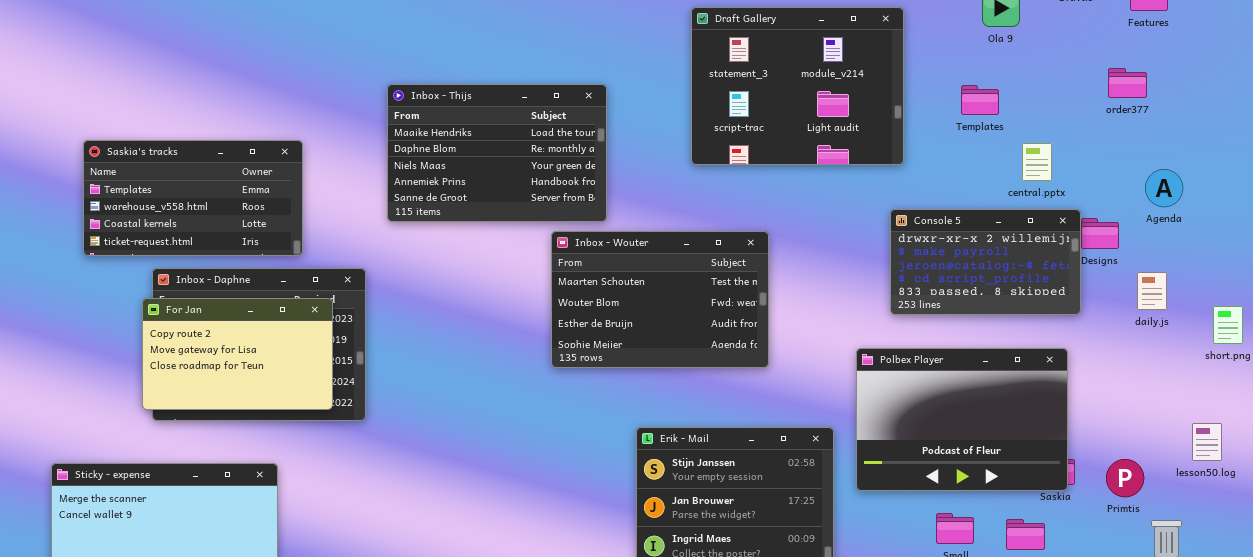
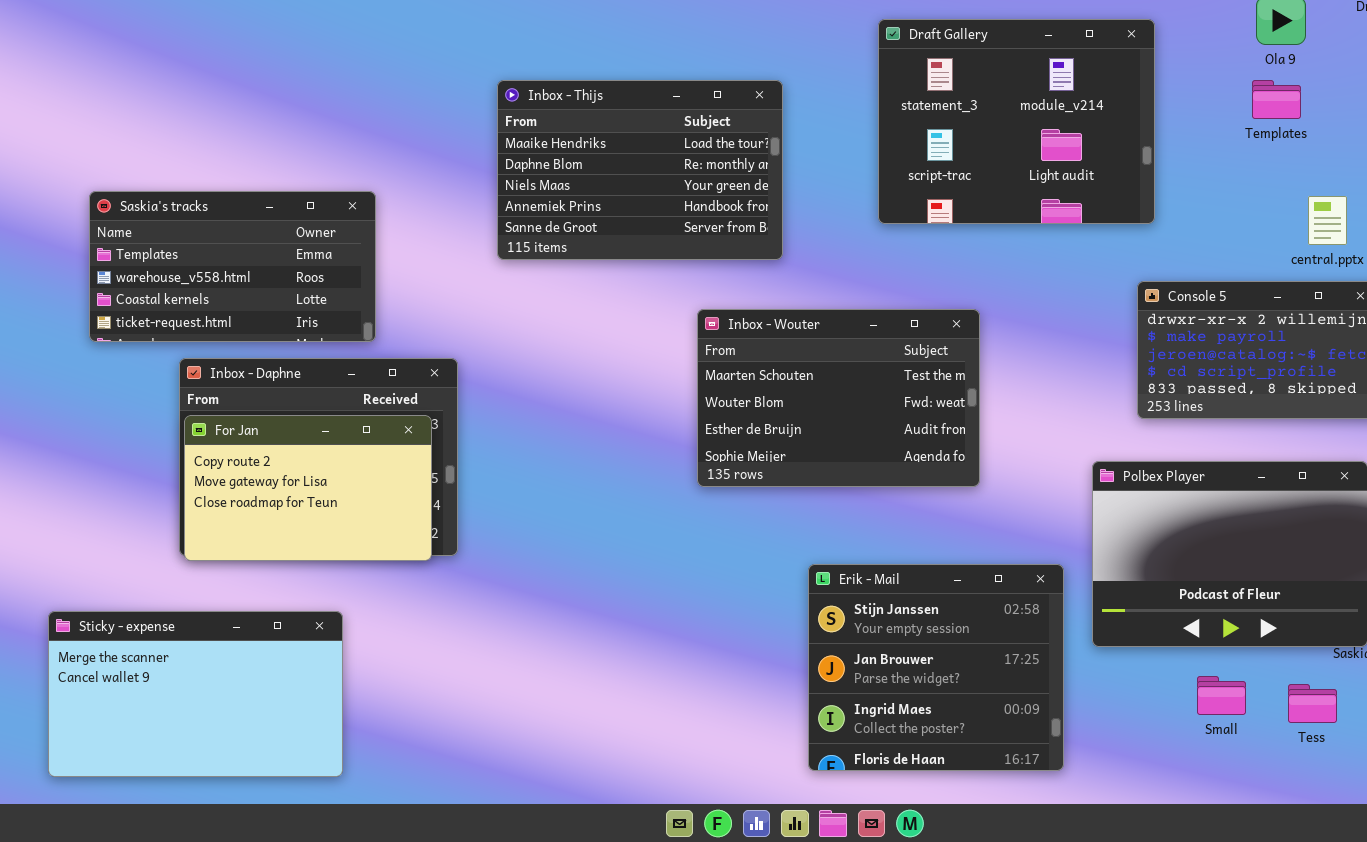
Inbox - Thijs: [387,84,607,222] -> [497,80,783,260], moved
Templates: [961,85,999,115] -> [1252,80,1301,119], moved
For Jan: [142,298,333,410] -> [184,415,432,561], moved

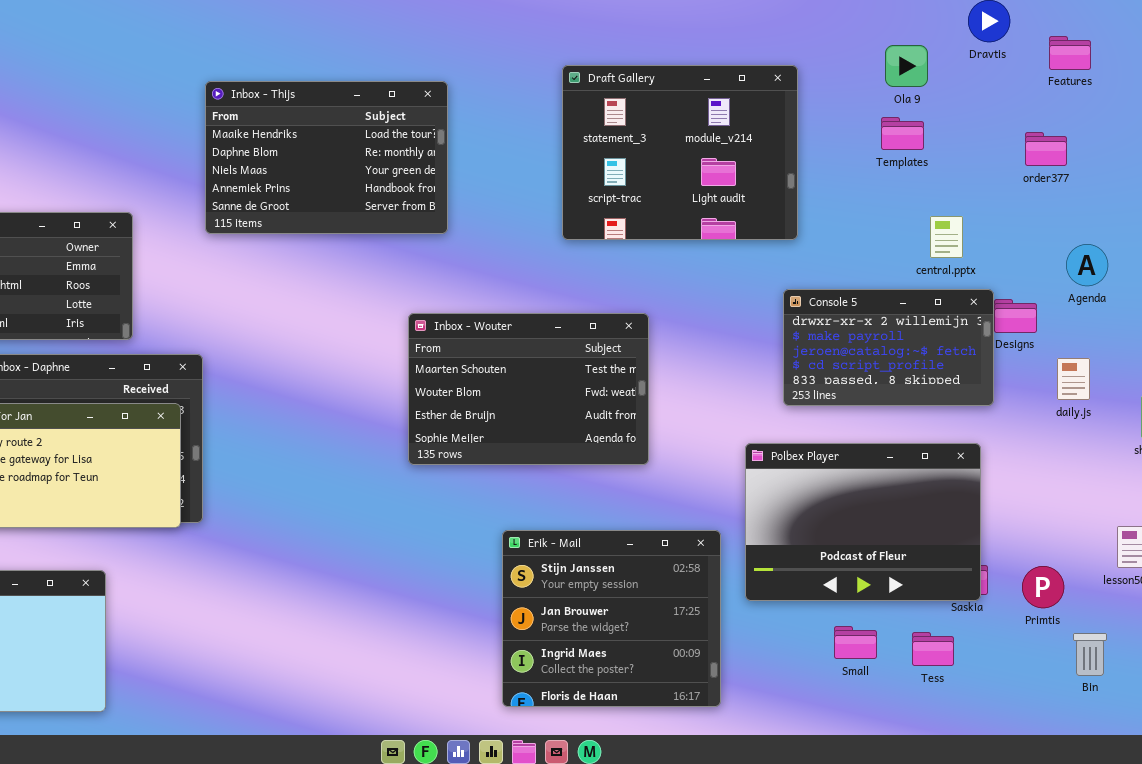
Inbox - Thijs: [497,80,783,260] -> [205,81,448,234], moved

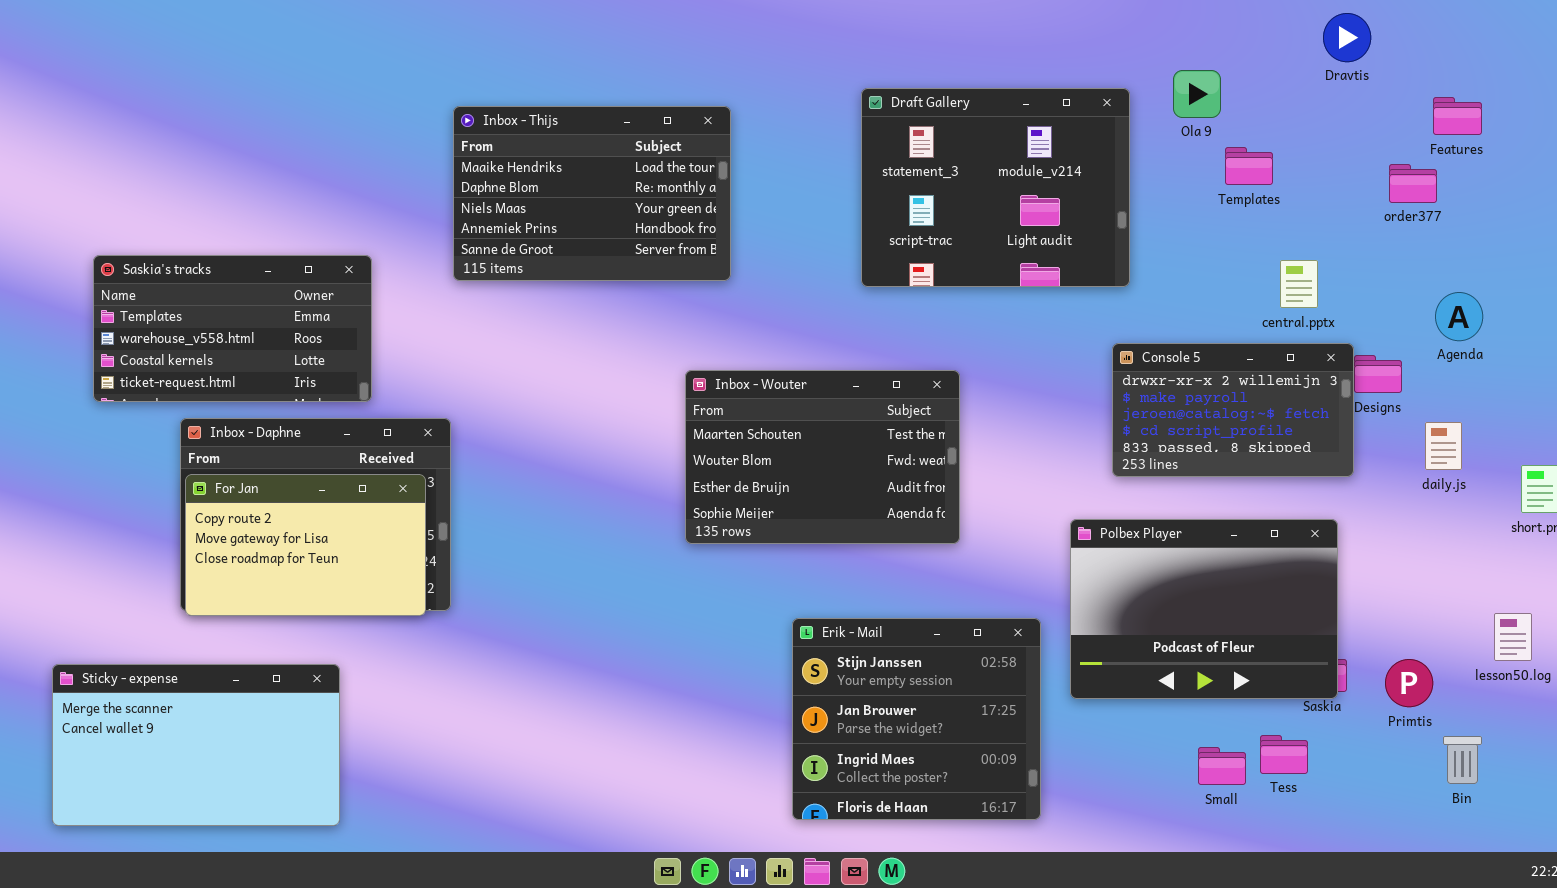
Features: [1049,36,1091,70] -> [1433,97,1482,135], moved
Ola 9: [885,45,928,87] -> [1173,70,1221,118], moved
Small: [834,626,877,659] -> [1198,747,1246,785], moved

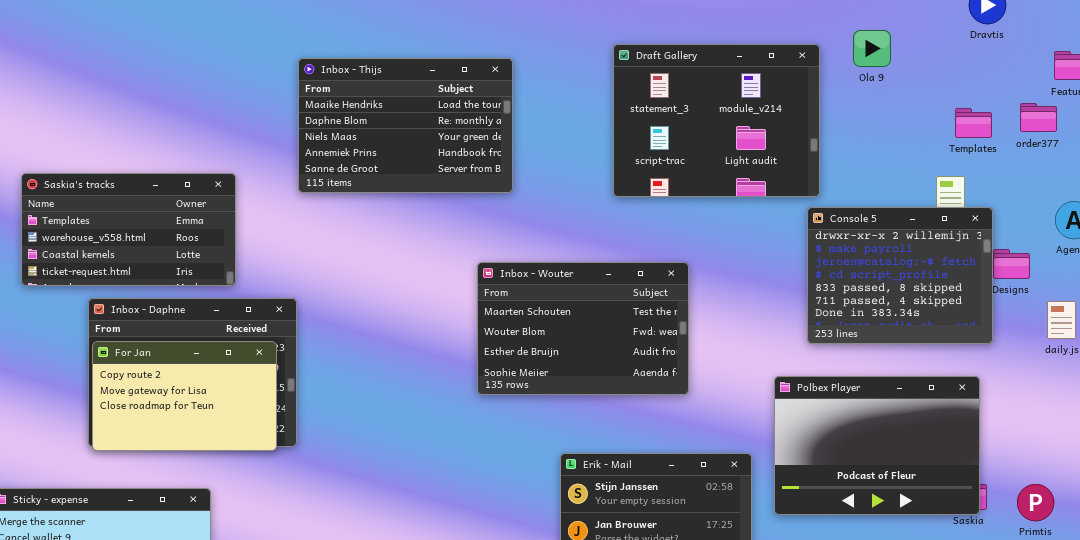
Templates: [1225,147,1273,185] -> [955,108,992,138], moved
Console 5: [1112,343,1354,477] -> [807,207,993,344], resized

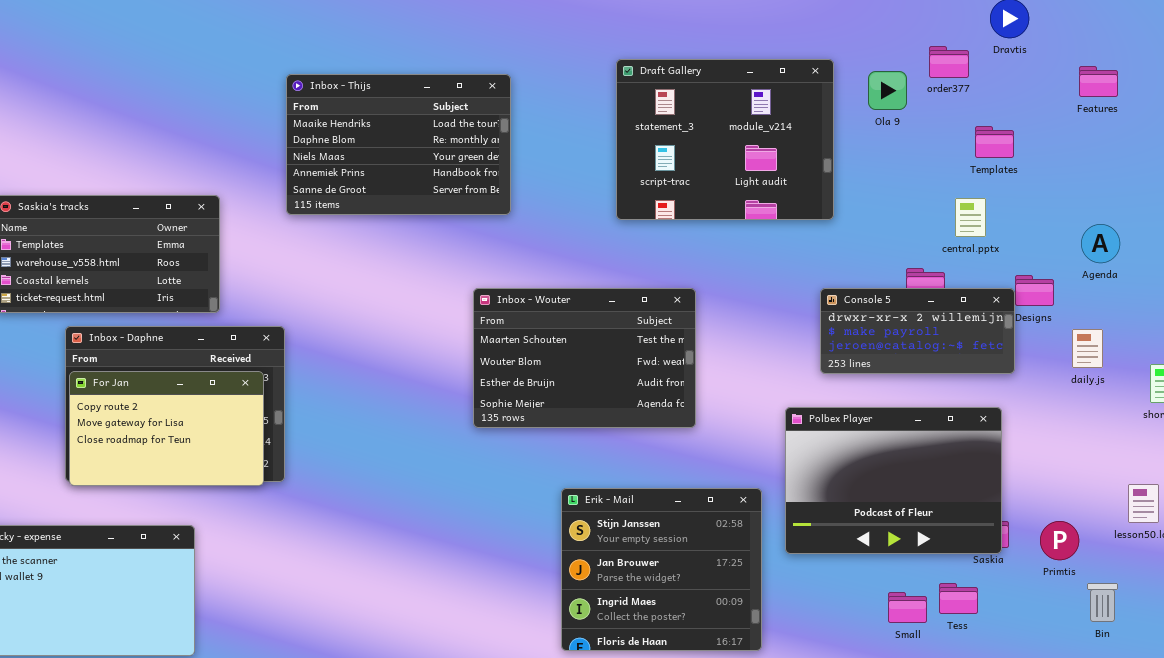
Ola 9: [853,30,891,67] -> [868,71,907,110], moved
order377: [1020,103,1057,132] -> [929,46,969,78], moved
Console 5: [807,207,993,344] -> [820,288,1015,374], resized

